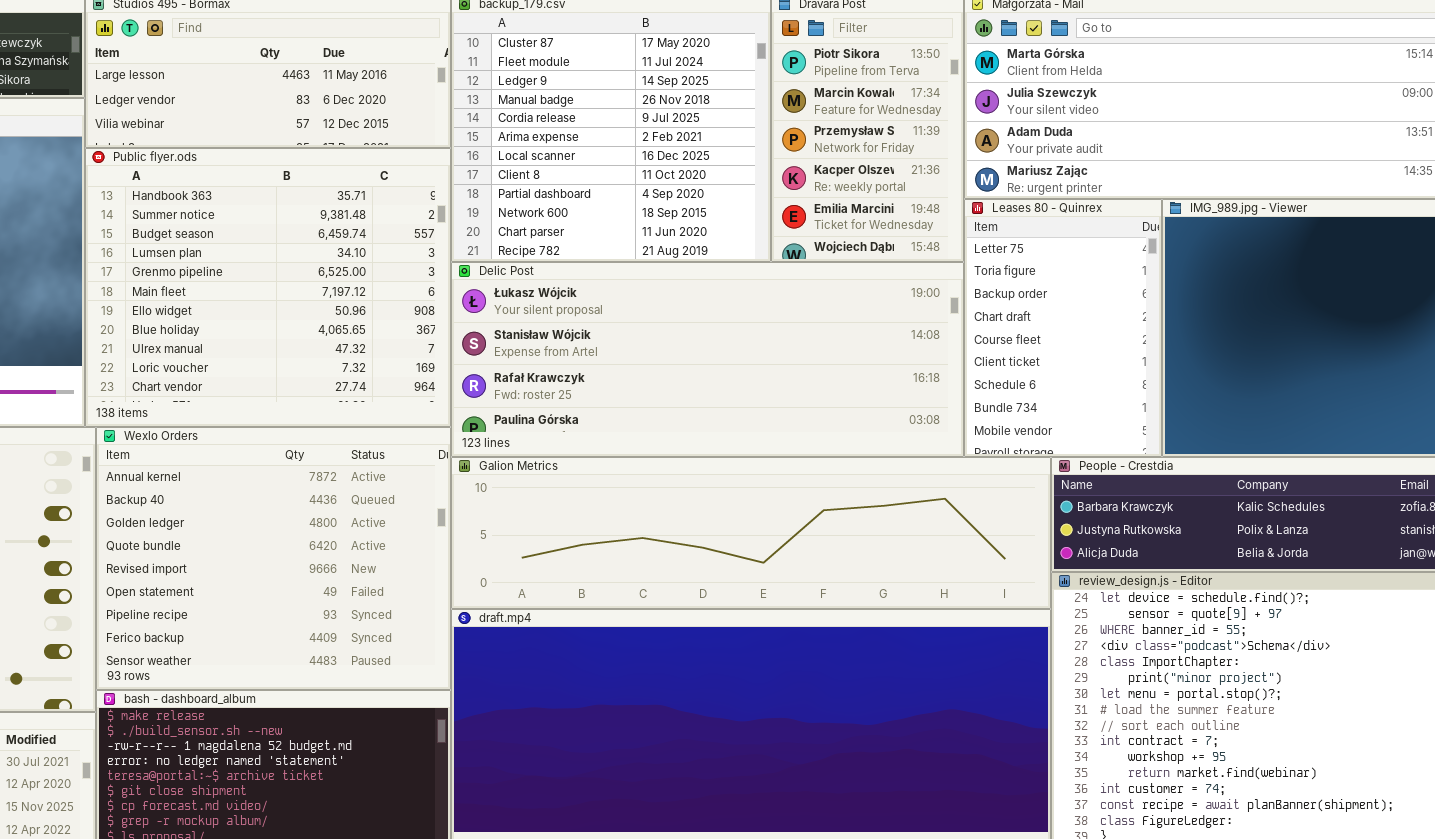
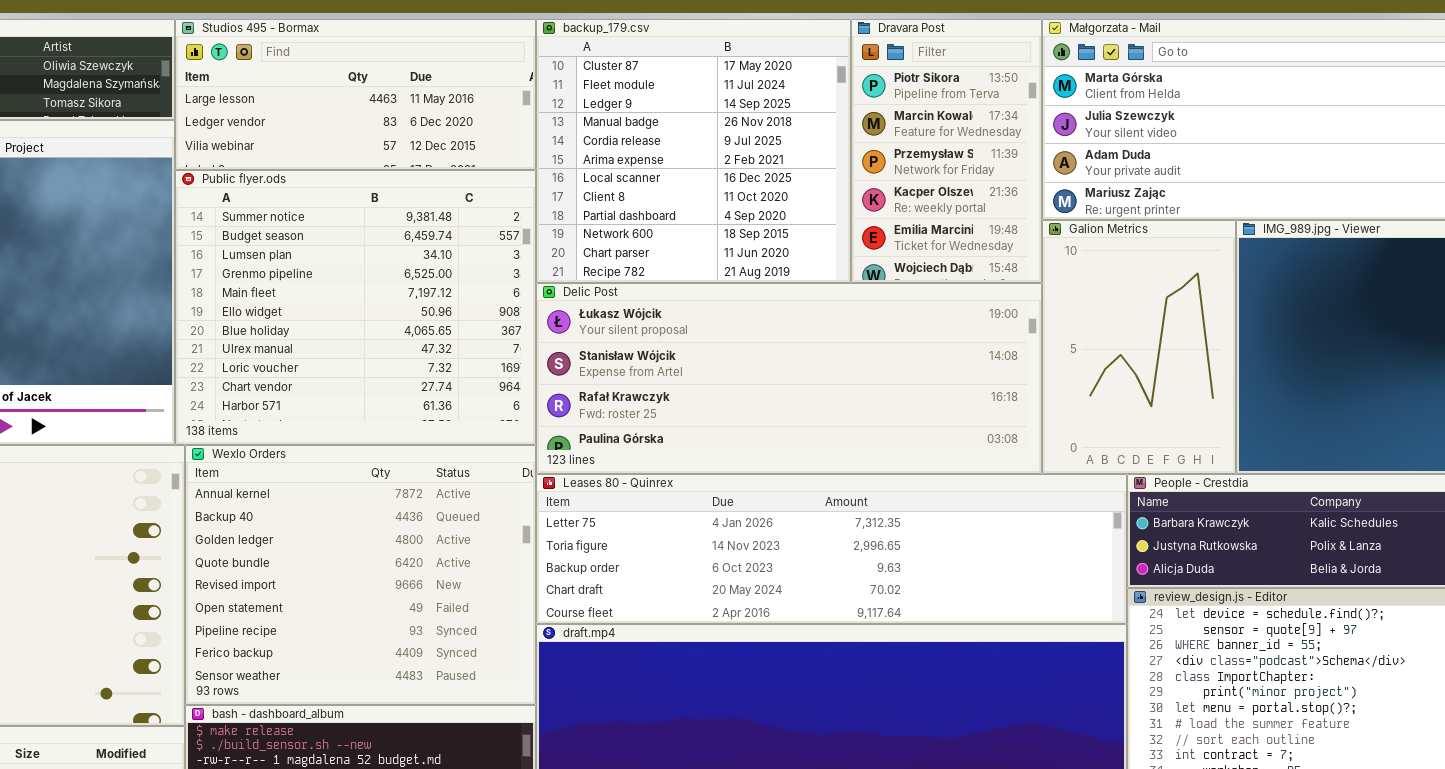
Public flyer.ods: [85,148,451,427] -> [175,170,536,445], scrolled down 1 row
Leases 80 - Quinrex: [964,199,1162,457] -> [536,474,1127,624], moved, resized
Galion Metrics: [451,457,1051,609] -> [1042,220,1236,474], moved, resized

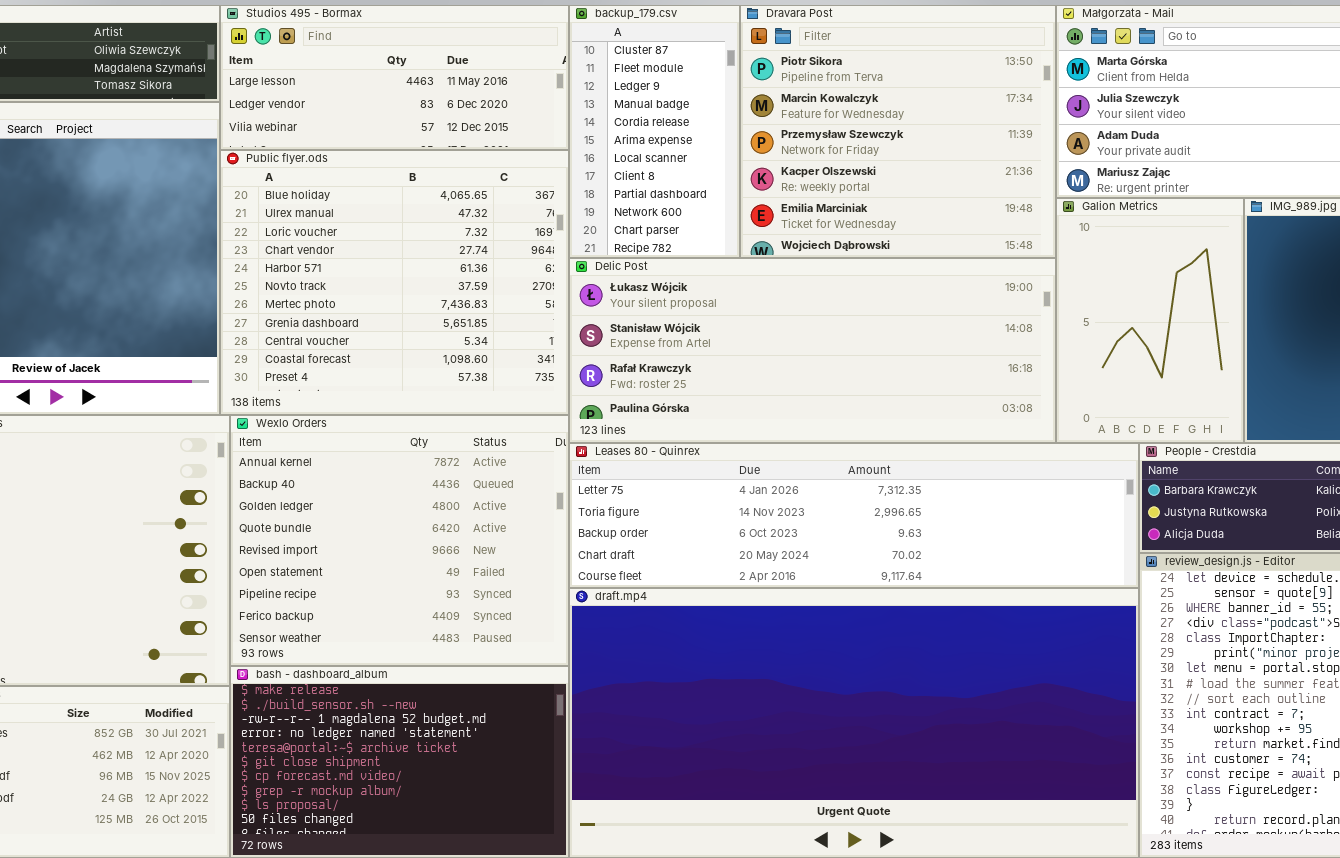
backup_179.csv: [536,19,851,283] -> [569,5,740,258], resized
Dravara Post: [851,19,1042,283] -> [740,5,1056,258], resized
Public flyer.ods: [175,170,536,445] -> [220,150,569,415], scrolled down 6 rows

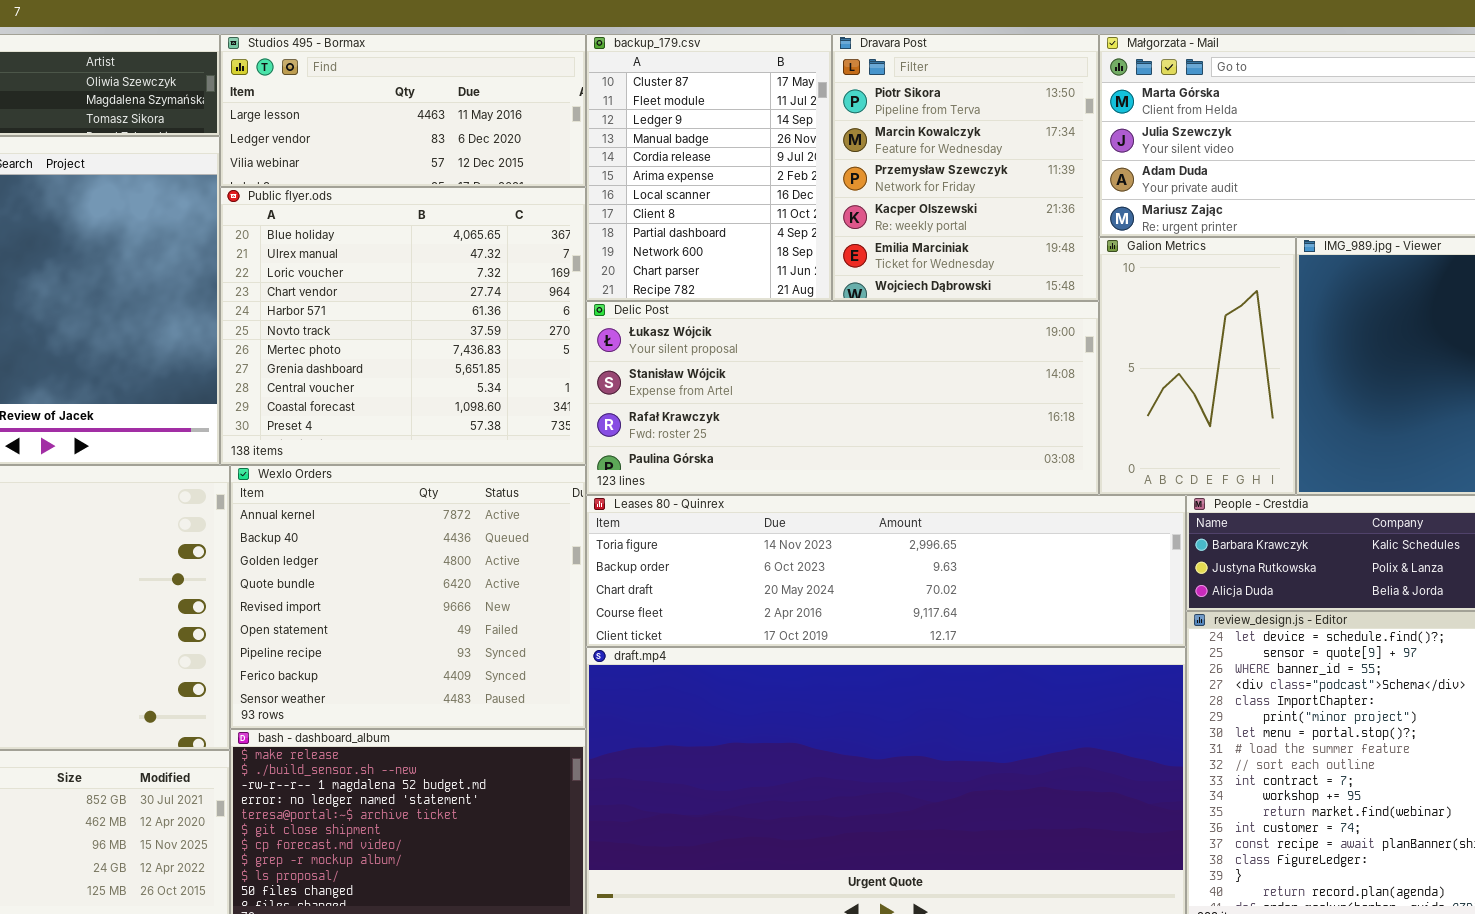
backup_179.csv: [569,5,740,258] -> [586,34,832,301], resized
Dravara Post: [740,5,1056,258] -> [832,34,1099,301], resized
Leases 80 - Quinrex: [569,443,1139,588] -> [586,495,1186,647], scrolled down 1 row

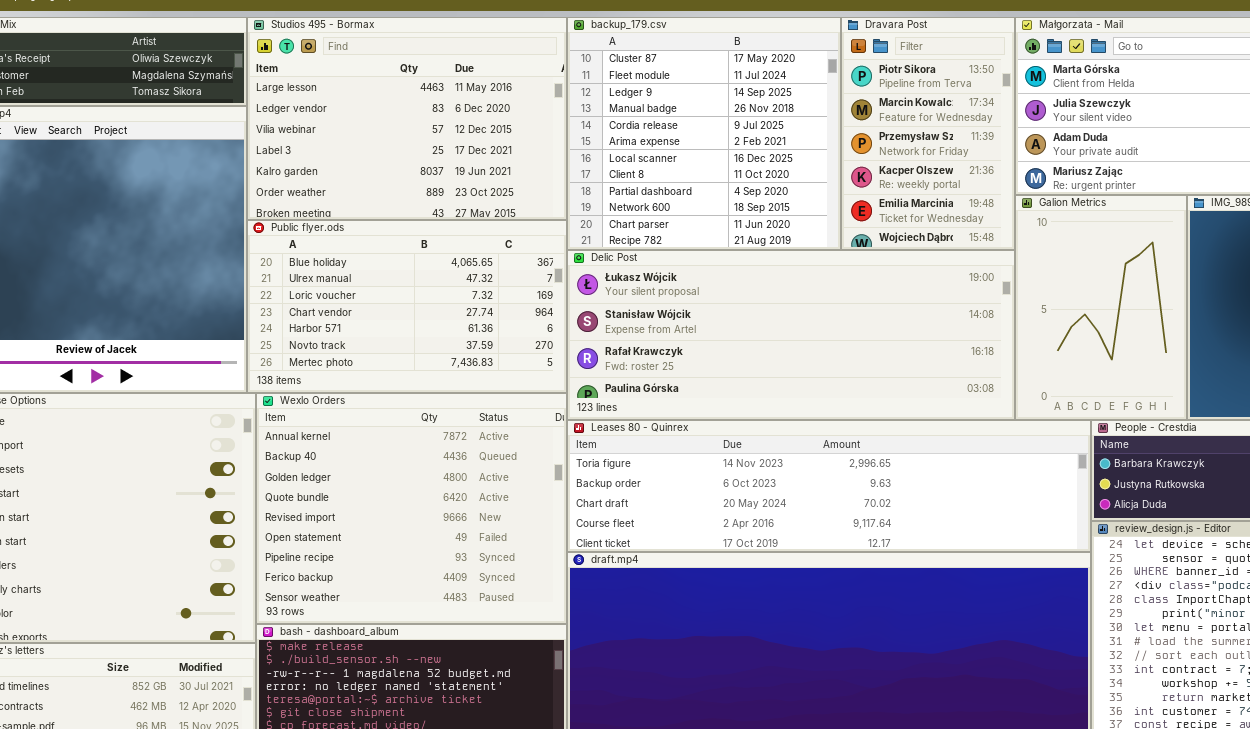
Studios 495 - Bormax: [220,34,586,187] -> [247,17,567,220], resized
backup_179.csv: [586,34,832,301] -> [567,17,841,250], resized
Dravara Post: [832,34,1099,301] -> [841,17,1015,250], resized
Public flyer.ods: [220,187,586,465] -> [247,220,567,393], resized

